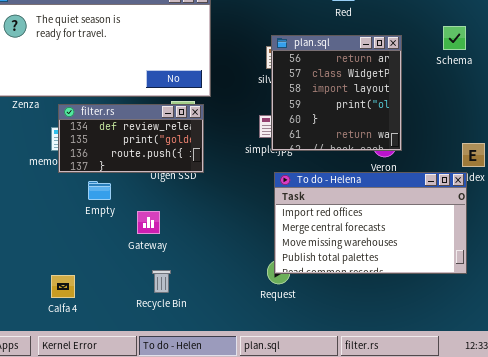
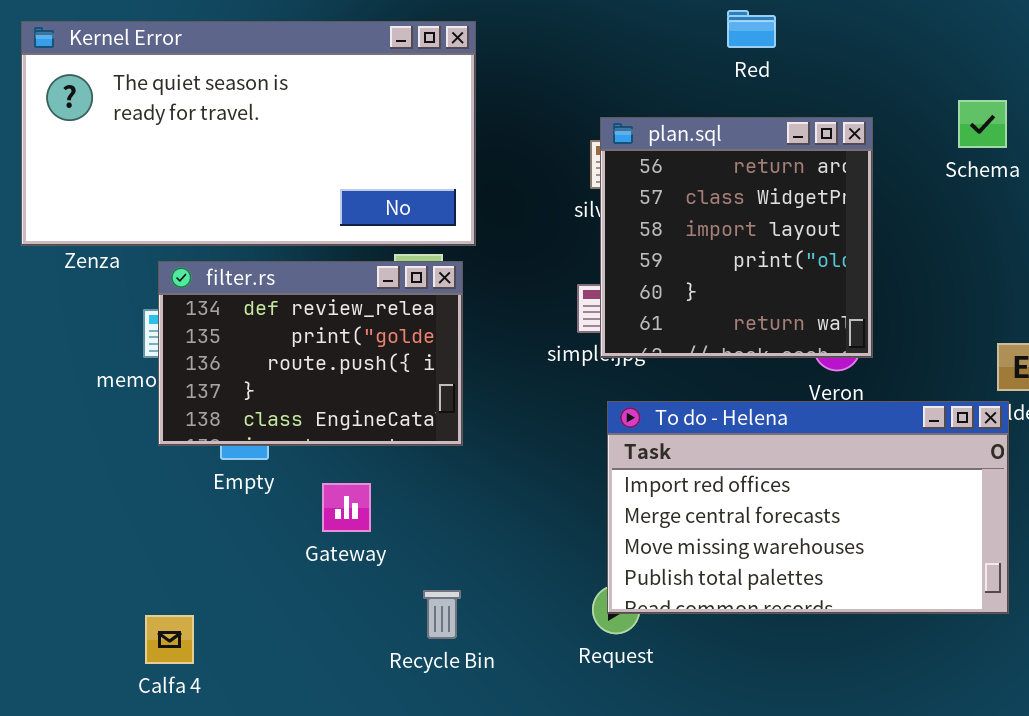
filter.rs: [58,104,204,173] -> [158,261,463,446], resized
Recycle Bin: [152,270,171,293] -> [423,590,461,639], moved

